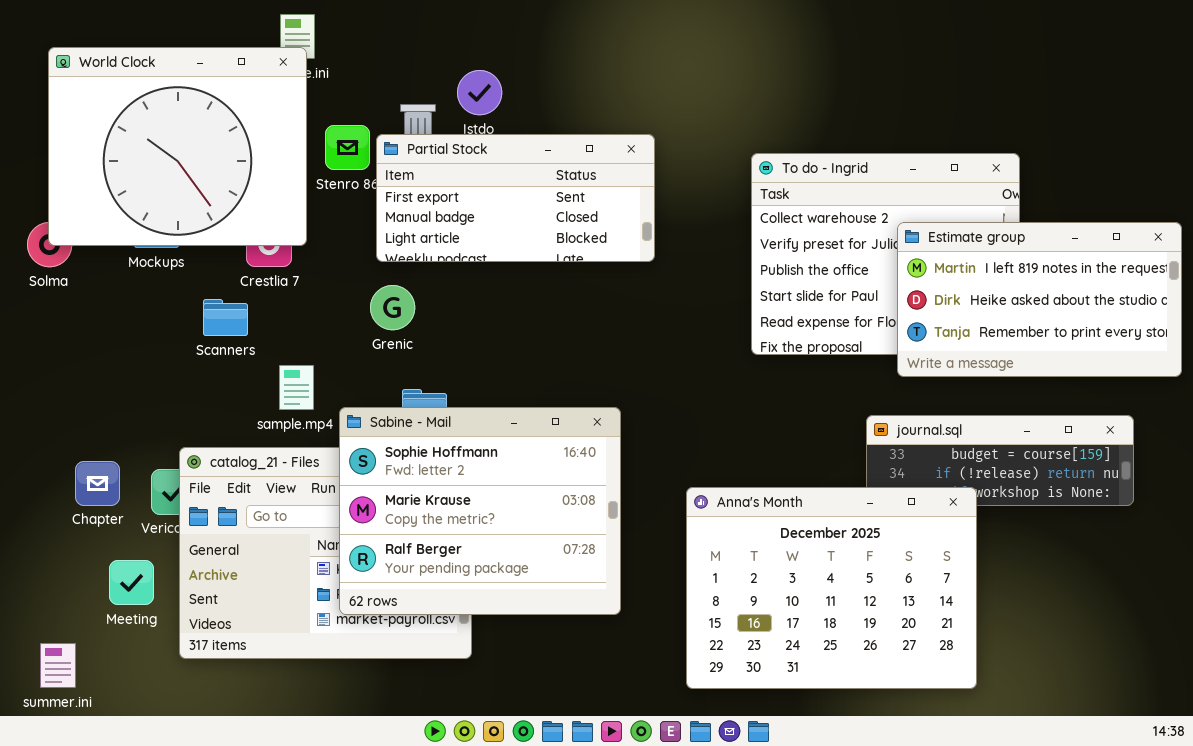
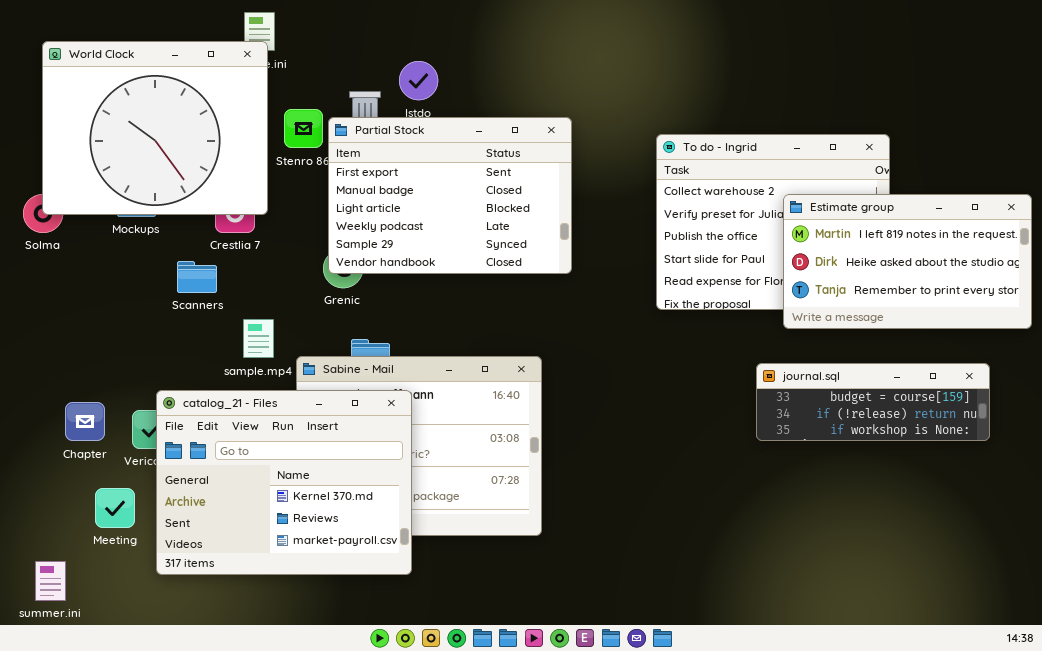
Partial Stock: [376,134,655,262] -> [328,117,572,274], resized
catalog_21 - Files: [179,447,472,659] -> [156,390,412,575], raised
Anna's Month: [686,487,977,689] -> none, closed

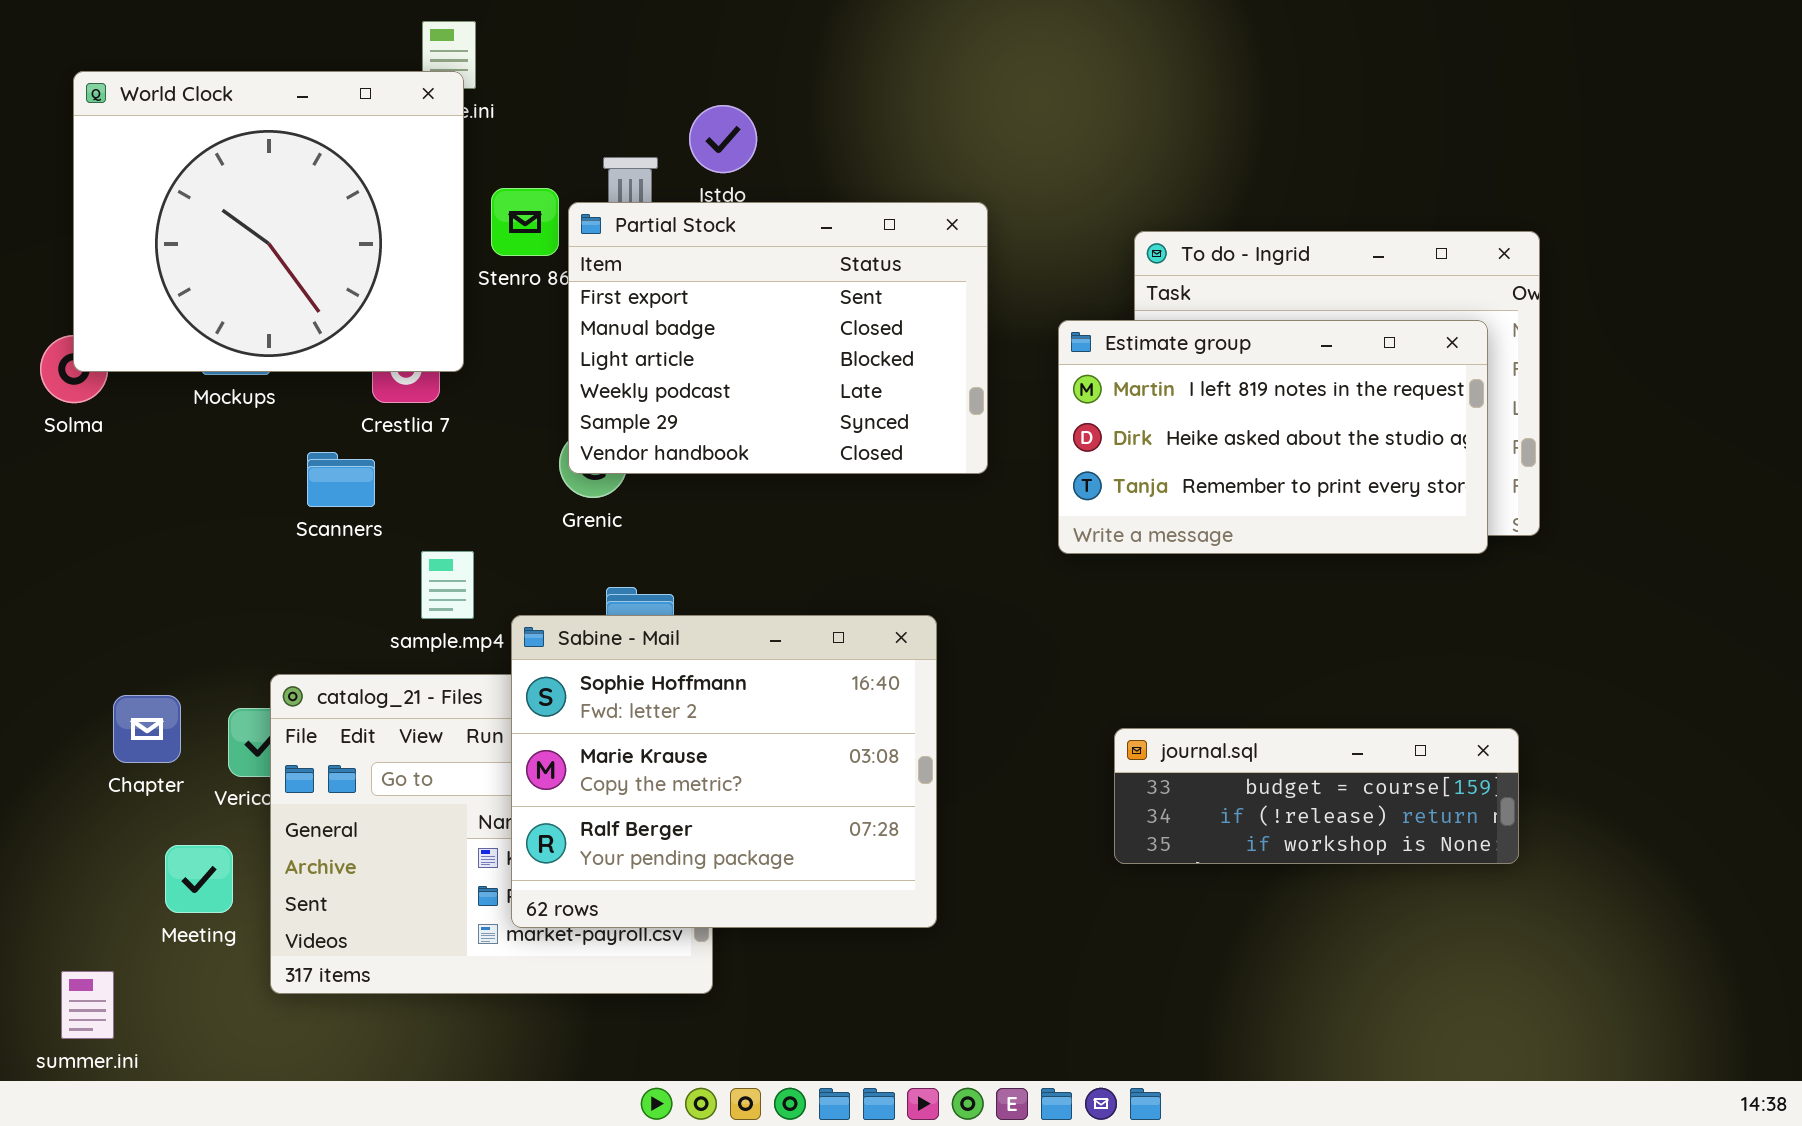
Estimate group: [783,194,1032,329] -> [1058,320,1488,554], moved
Sabine - Mail: [296,356,542,536] -> [511,615,937,928], raised
journal.sql: [756,363,990,441] -> [1114,728,1519,864], moved

